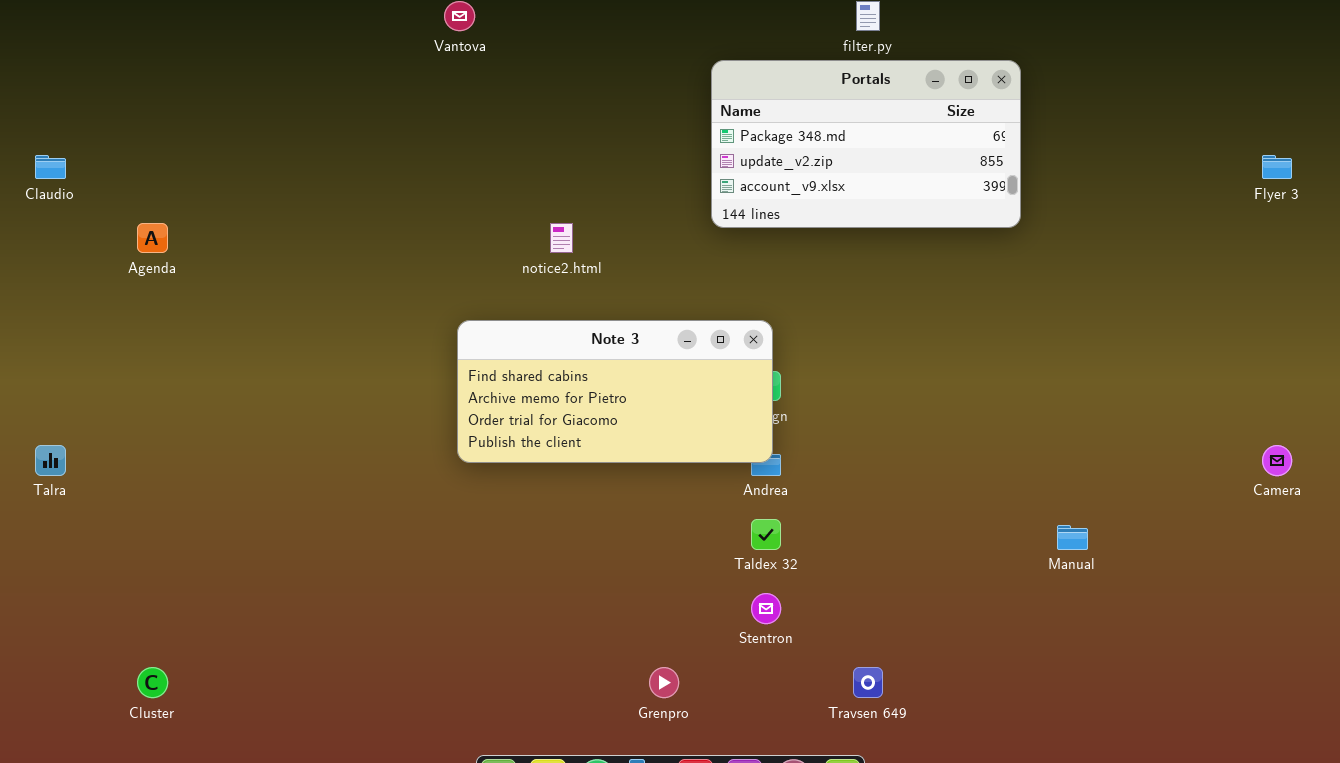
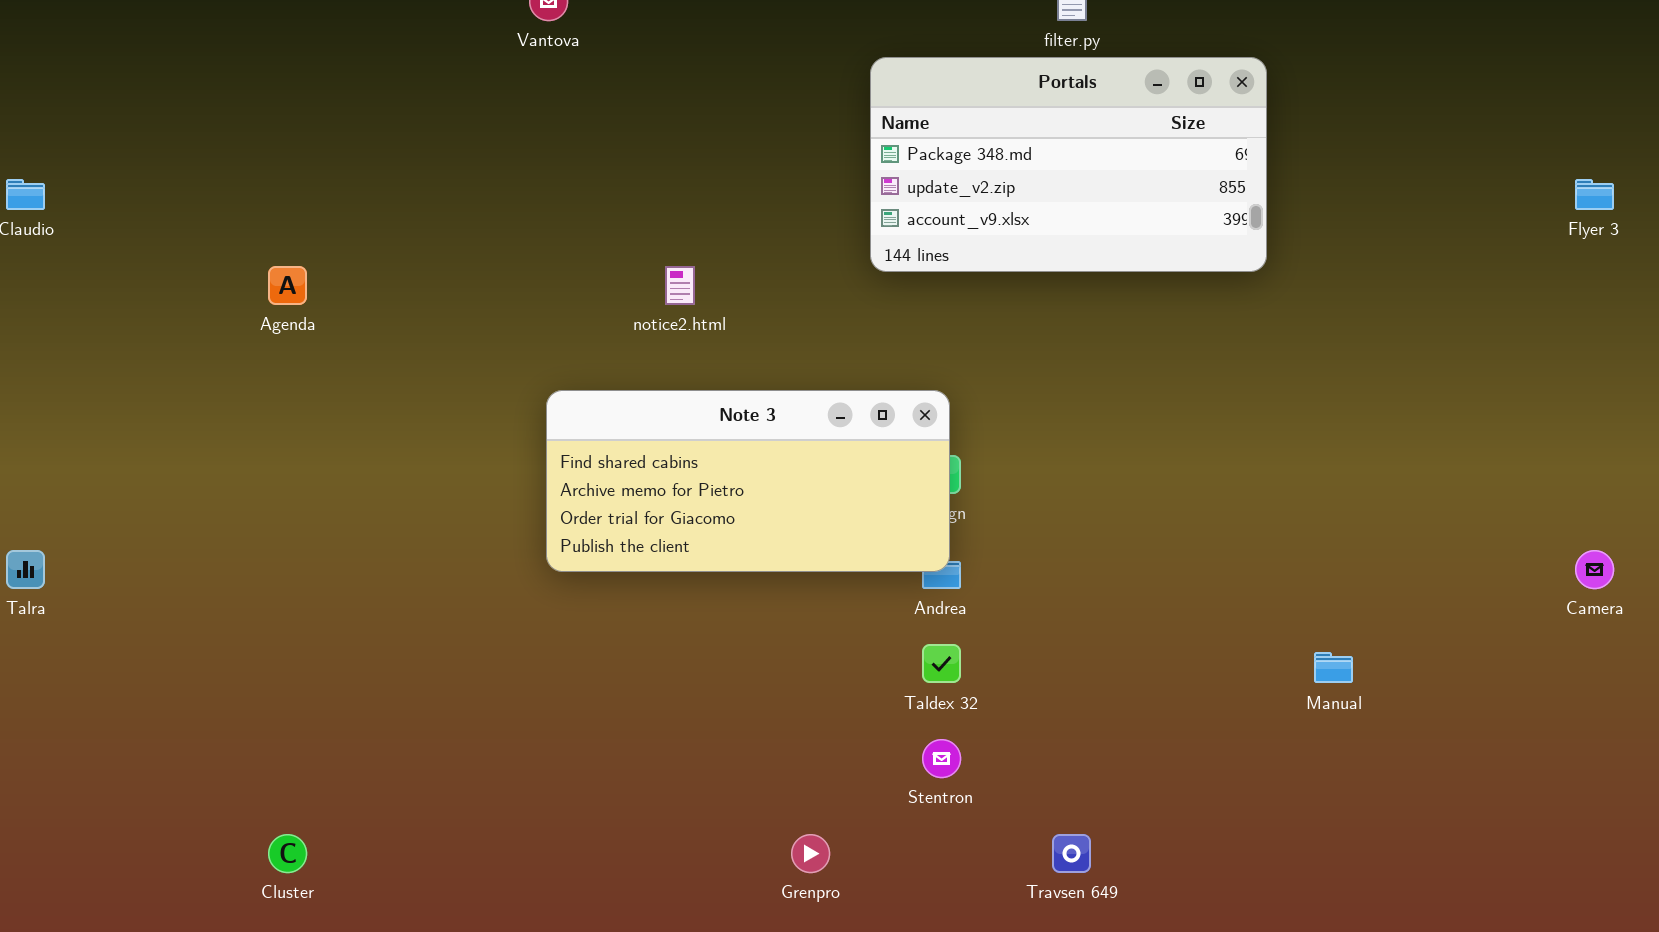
Agenda: [137,223,168,253] -> [268,266,307,305], moved
Cluster: [137,667,168,698] -> [268,834,307,873], moved

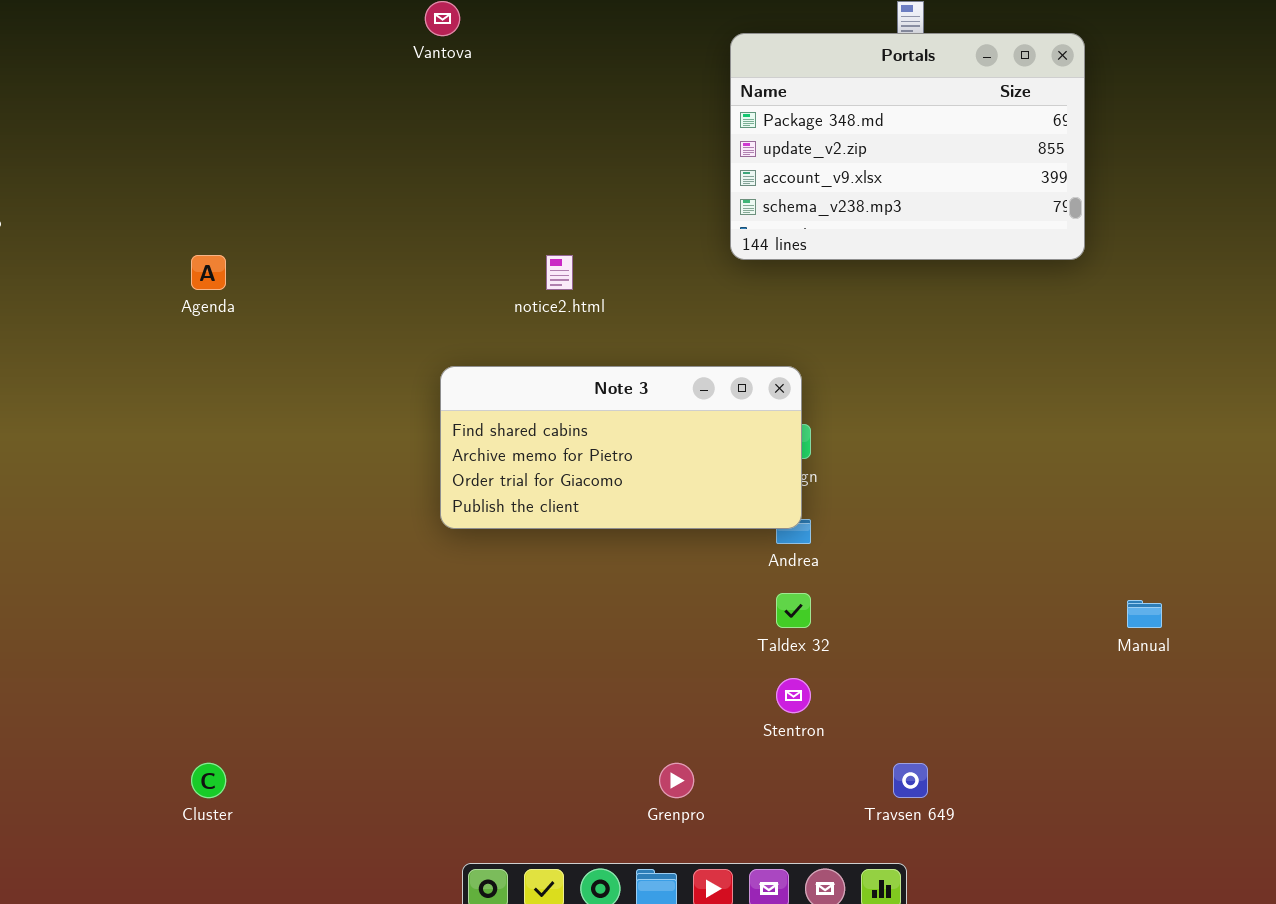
Portals: [870,57,1267,272] -> [730,33,1085,260], resized

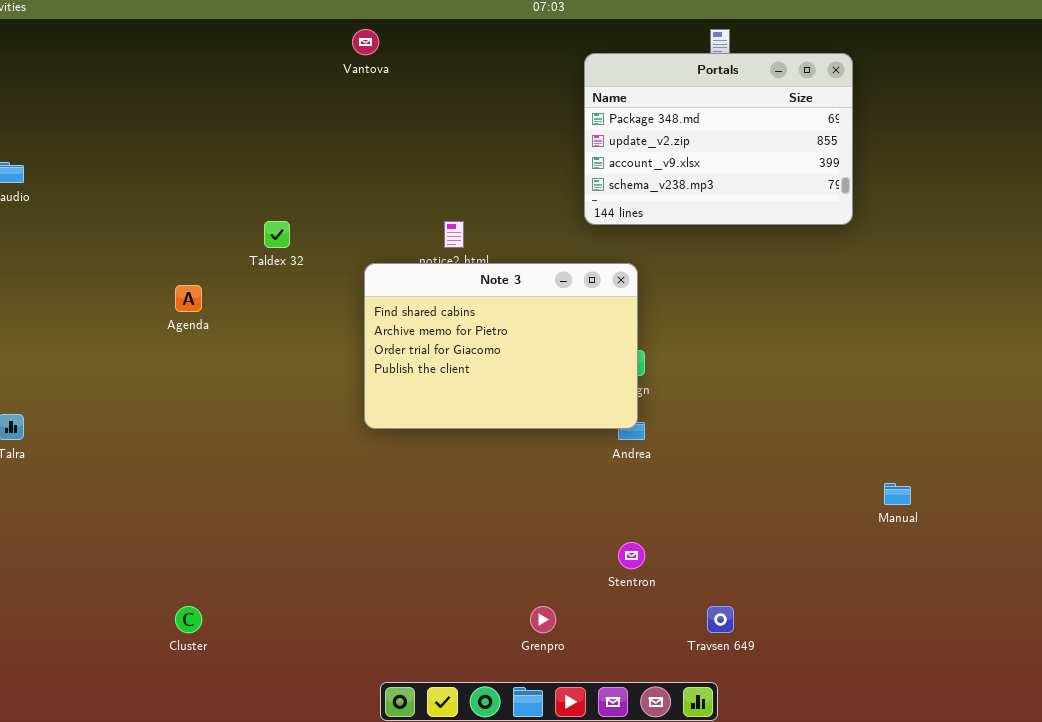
Agenda: [191,255,226,290] -> [175,285,202,312], moved
Note 3: [440,366,802,529] -> [364,263,638,429], resized
Taldex 32: [776,593,811,628] -> [264,221,290,248], moved

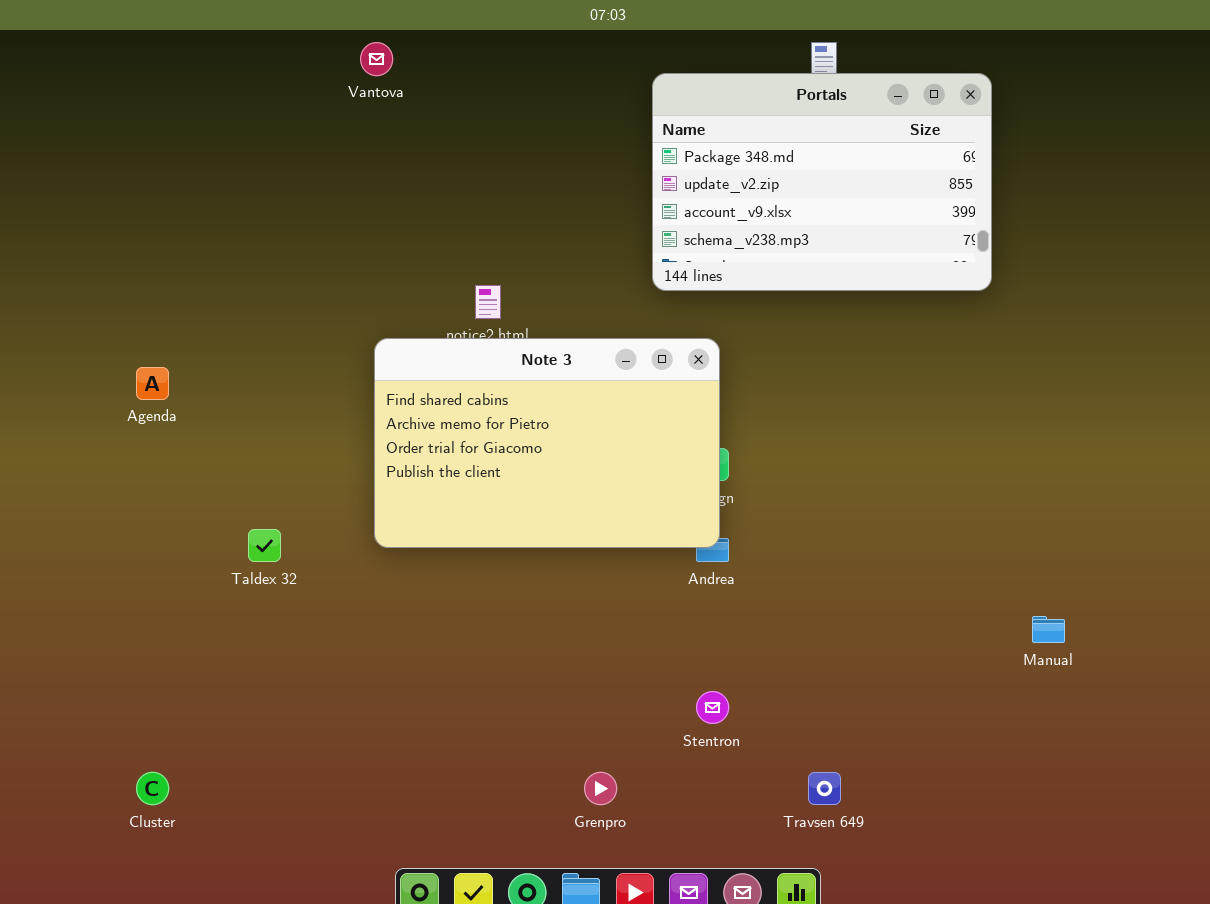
Taldex 32: [264,221,290,248] -> [248,529,281,562], moved

